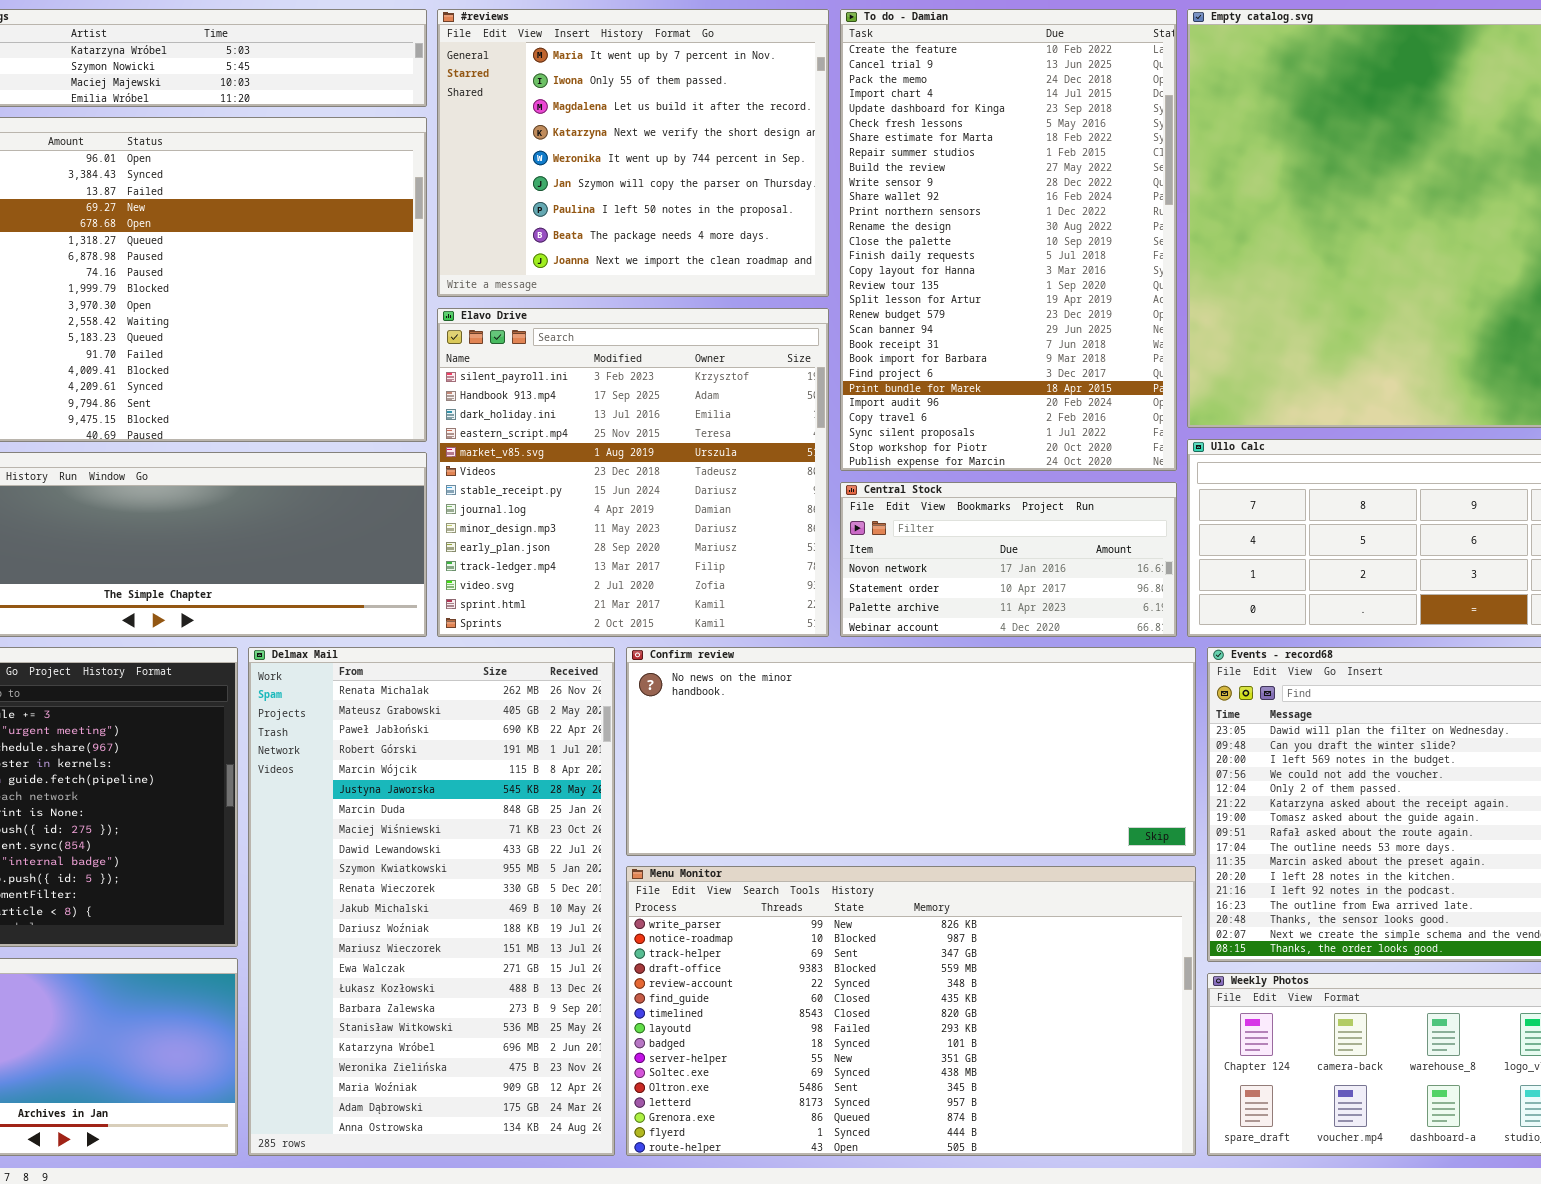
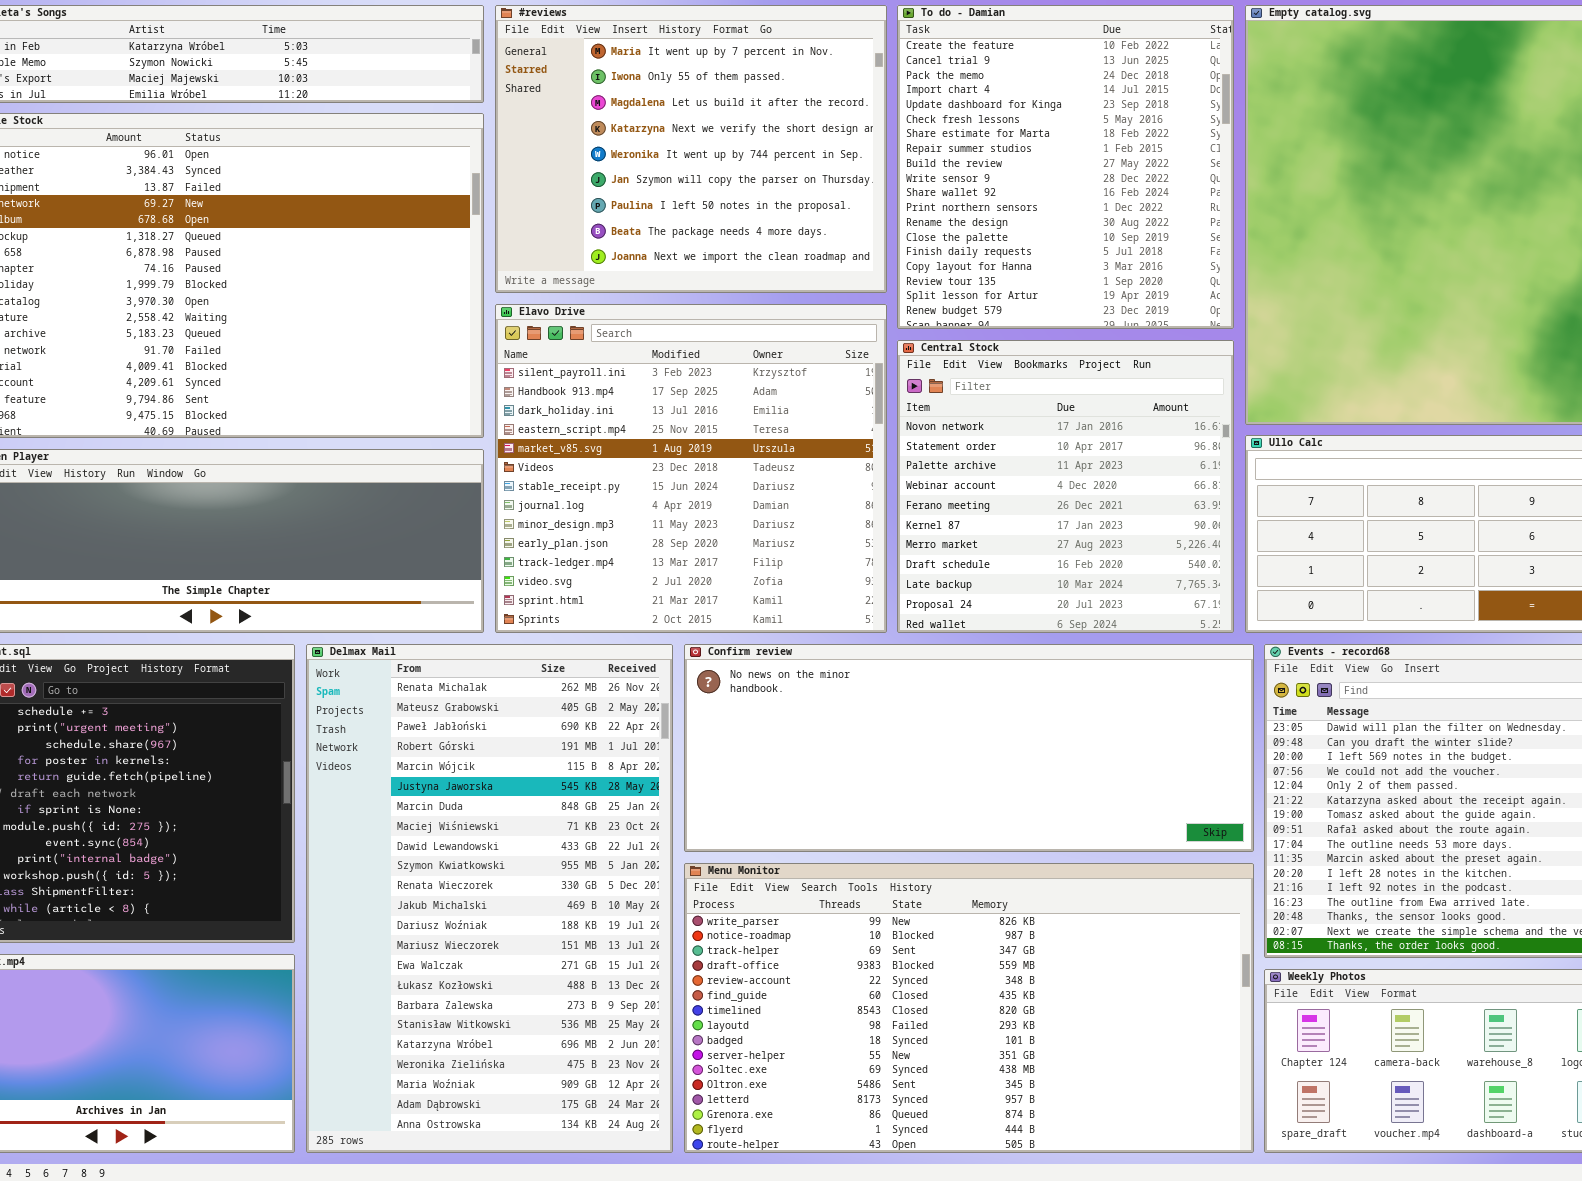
To do - Damian: [840,9,1177,471] -> [897,5,1234,329], resized
Central Stock: [840,482,1177,637] -> [897,340,1234,633], resized

